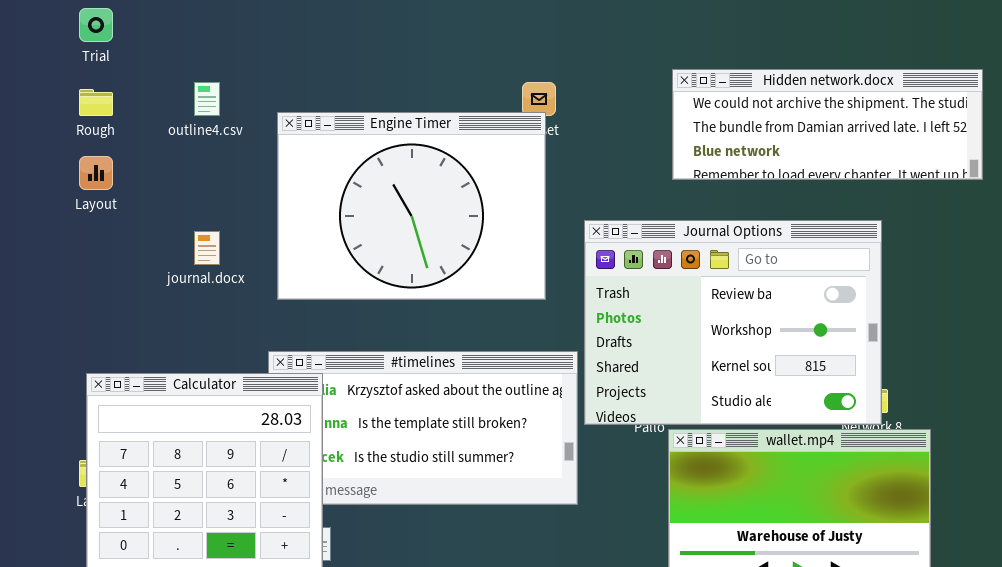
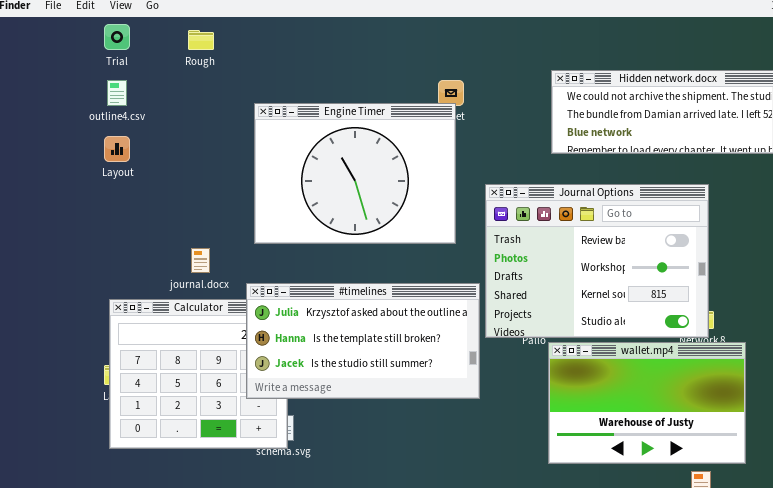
outline4.csv: [194,82,220,116] -> [107,80,127,106], moved
Rough: [79,89,113,116] -> [188,30,214,50], moved
journal.docx: [194,231,220,265] -> [191,248,210,273], moved
#timelines: [268,351,578,505] -> [246,283,480,399], raised

